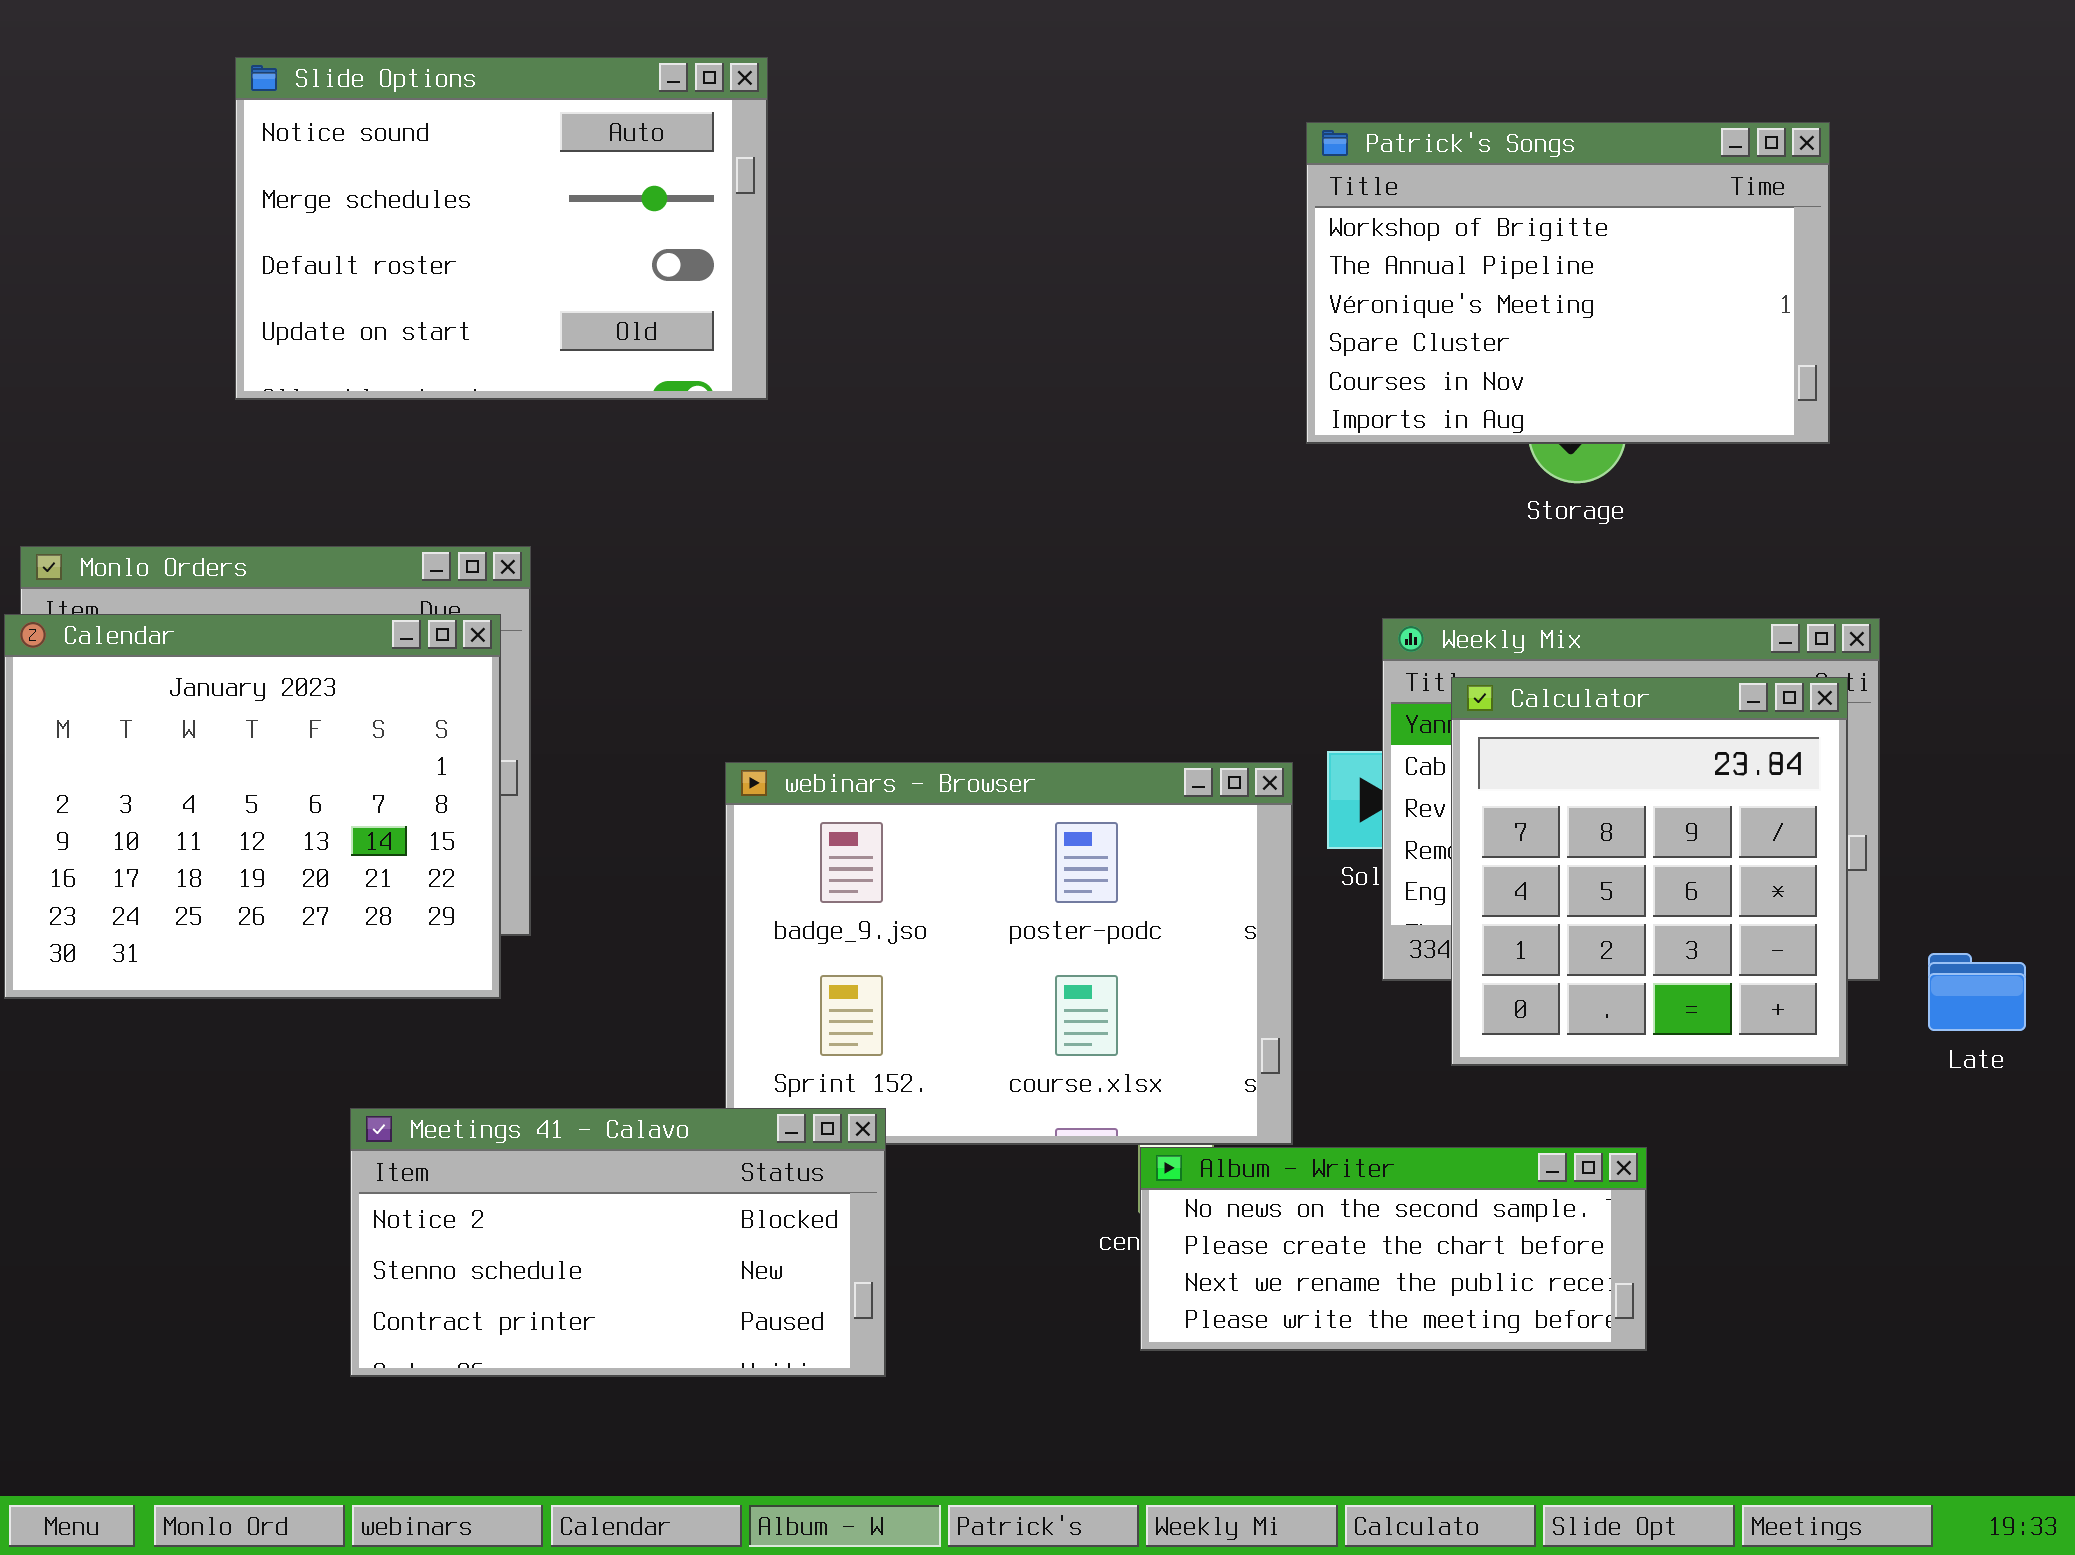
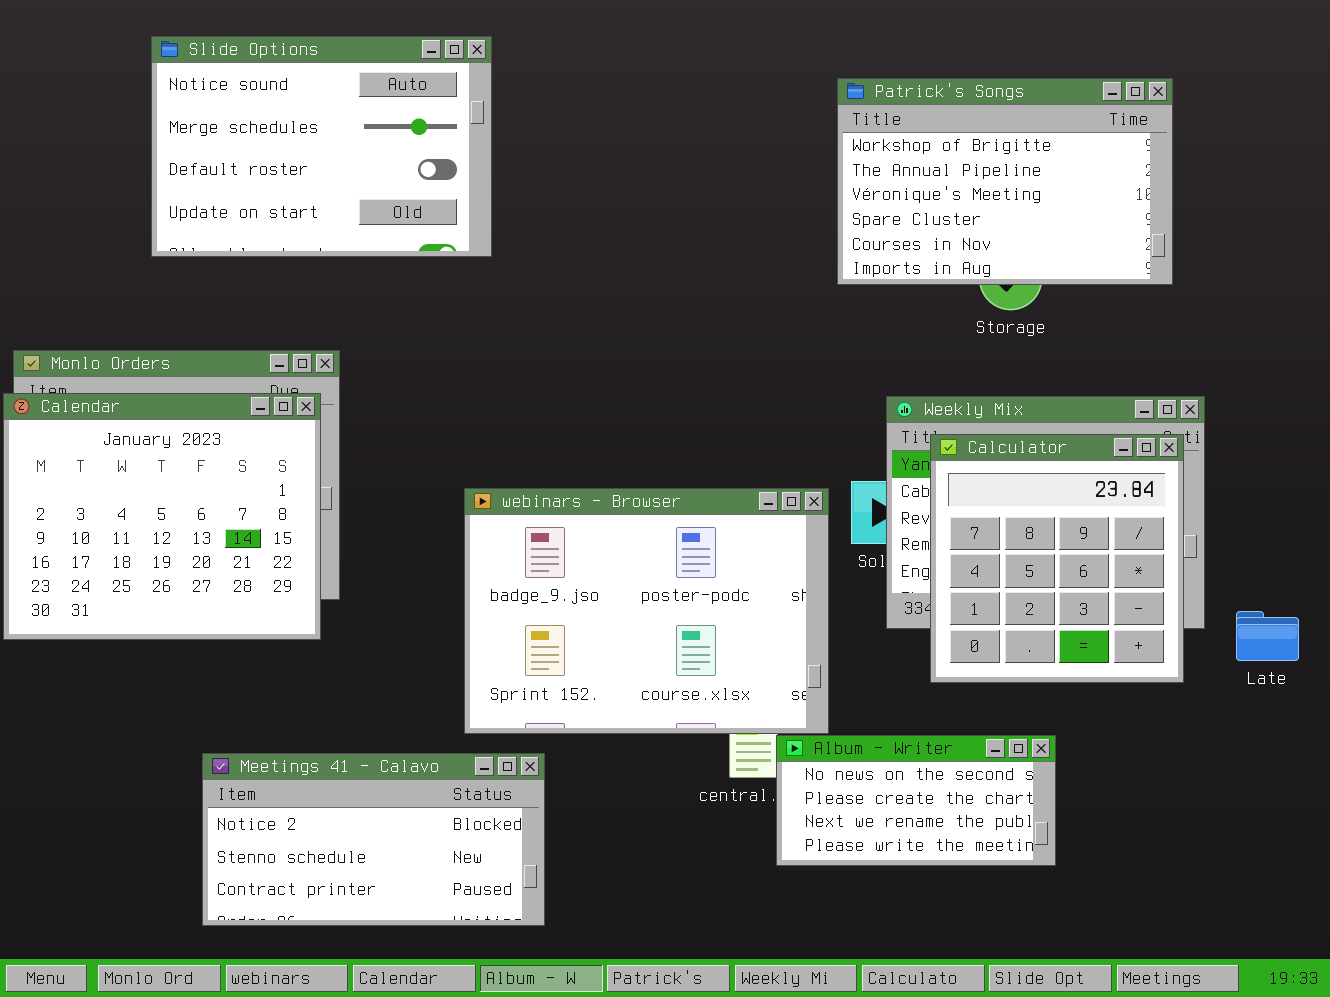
Meetings 41 - Calavo: [350,1108,886,1377] -> [202,753,545,926], moved
Album - Writer: [1140,1147,1647,1351] -> [776,735,1056,866], resized

